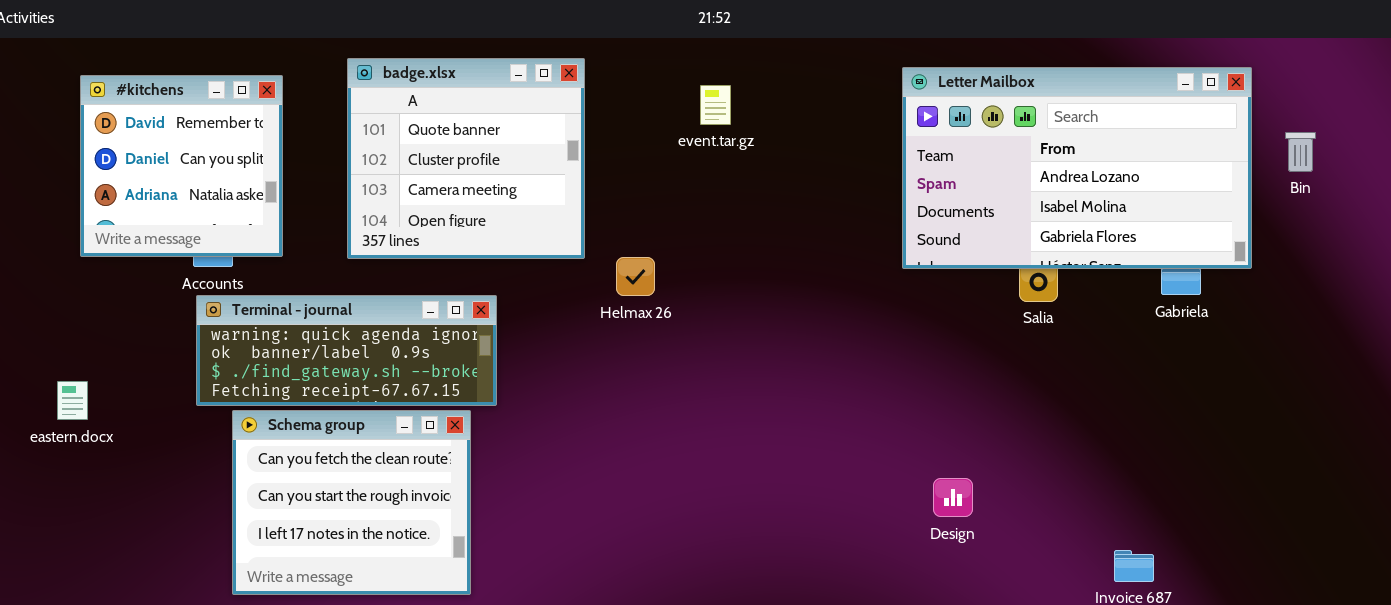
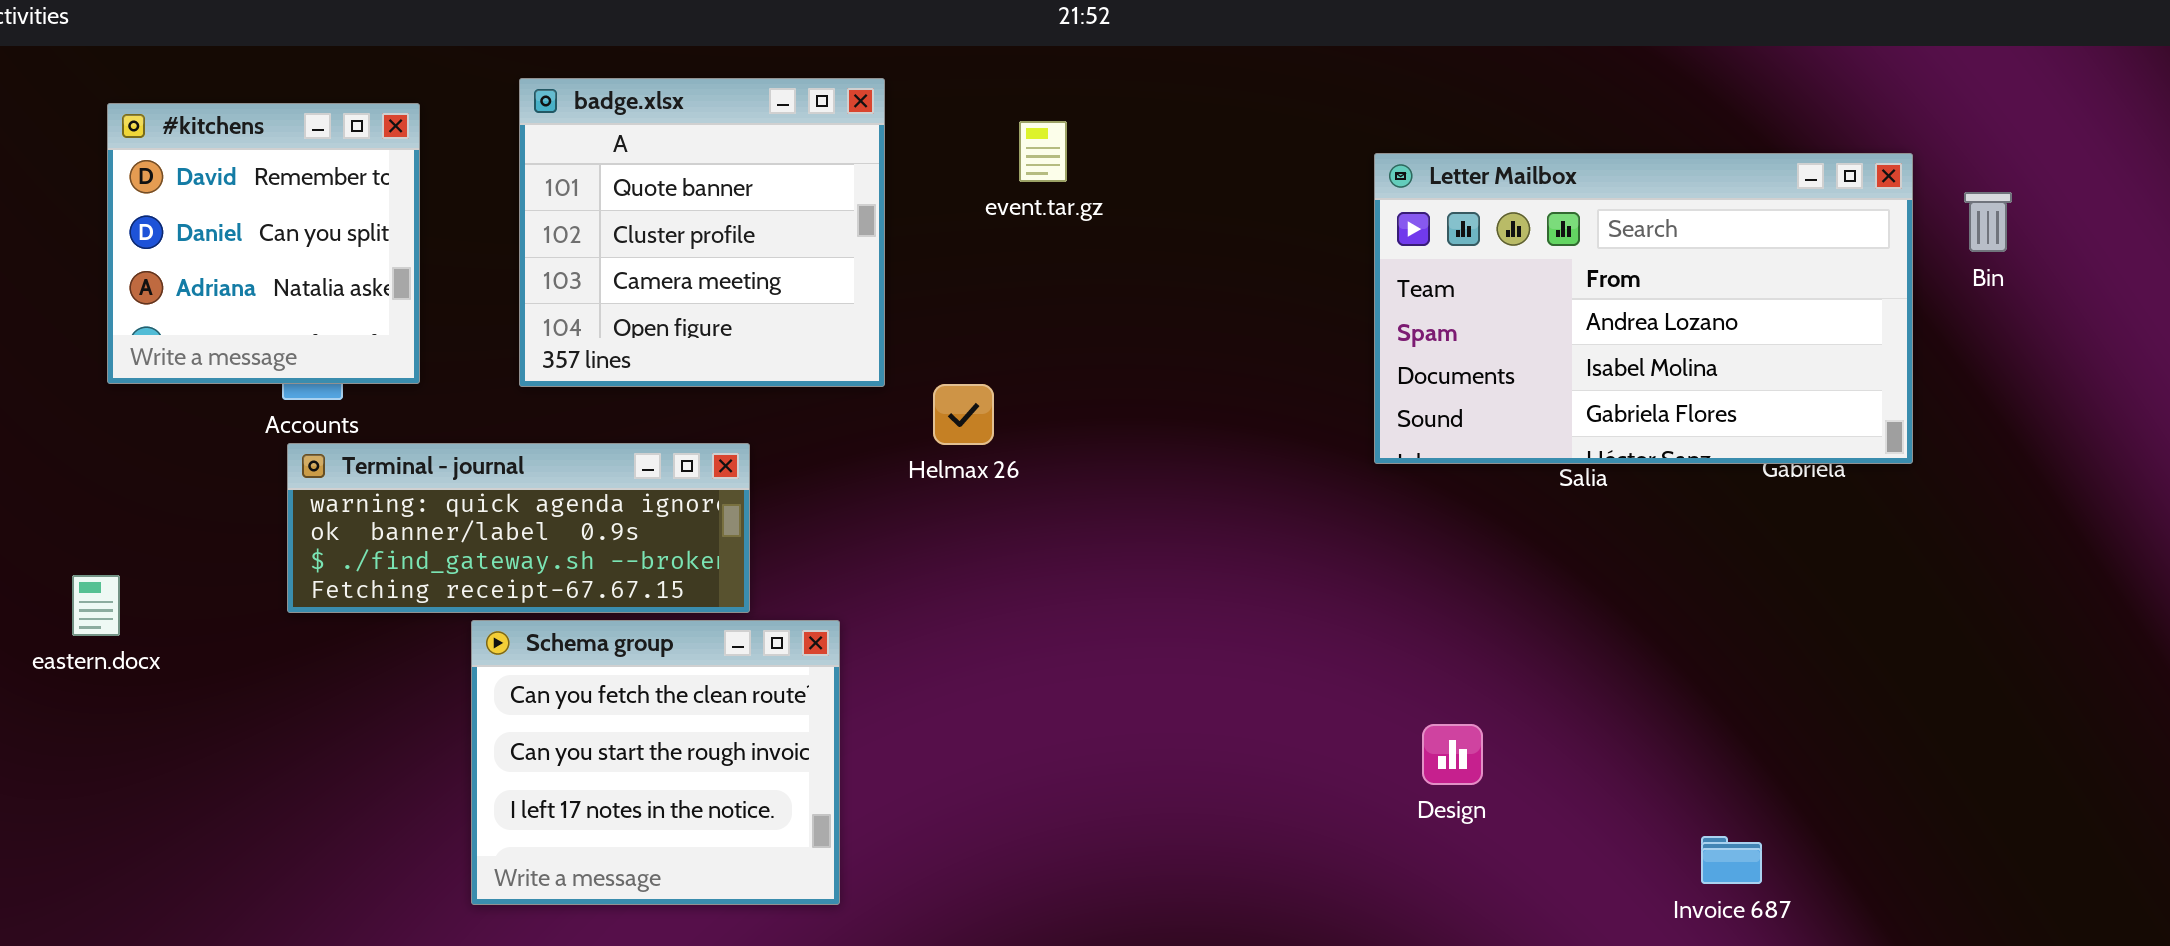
Letter Mailbox: [902,67,1252,269] -> [1374,153,1913,464], moved
event.tar.gz: [700,85,731,125] -> [1019,121,1067,182], moved
Schema group: [232,410,471,595] -> [471,620,840,905], moved

